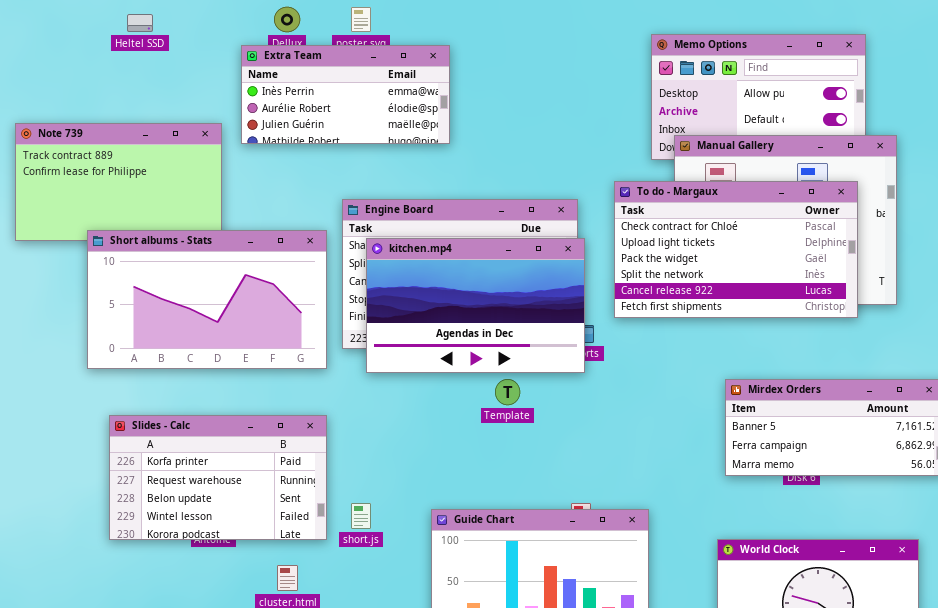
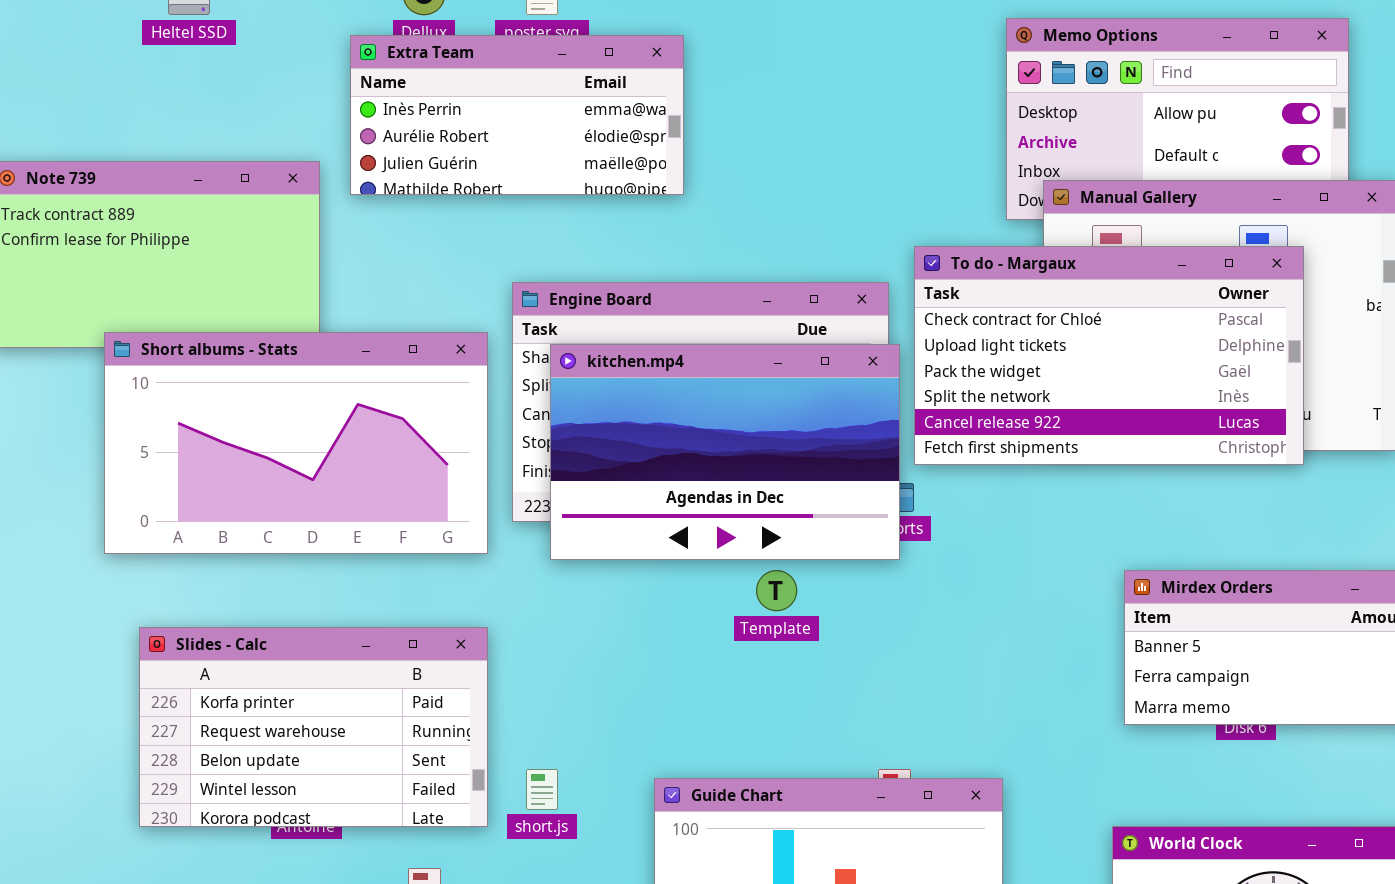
To do - Margaux: [614,181,858,318] -> [914,246,1304,465], moved

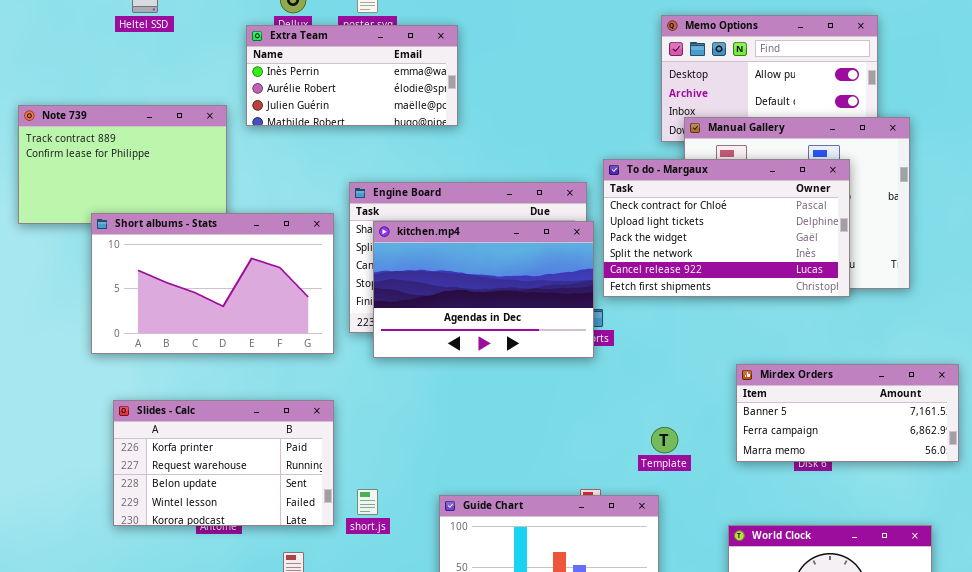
Template: [756,570,797,611] -> [651,427,678,453], moved

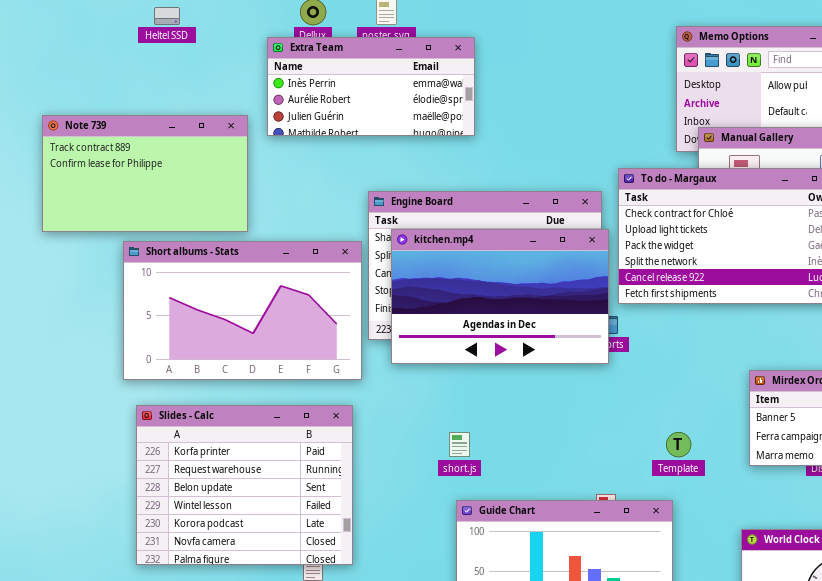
Short albums - Stats: [91,213,334,354] -> [123,241,362,380], moved
Slides - Calc: [113,400,334,526] -> [136,405,353,565], resized
short.js: [357,489,378,515] -> [449,432,470,457], moved

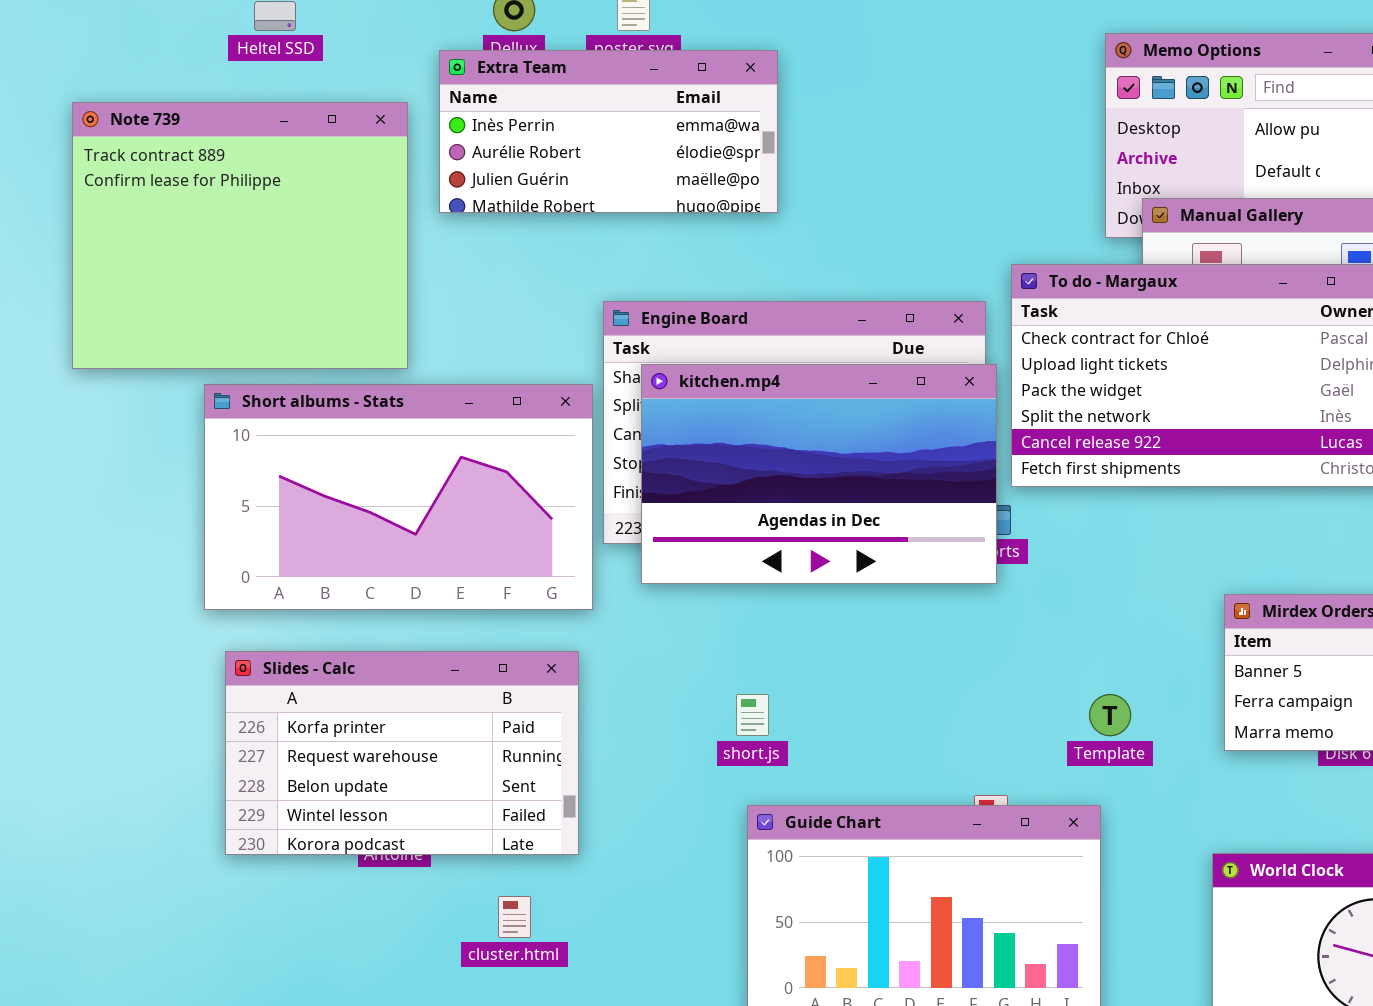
Note 739: [42,115,248,232] -> [72,102,408,369], resized
Slides - Calc: [136,405,353,565] -> [225,651,579,855], resized

